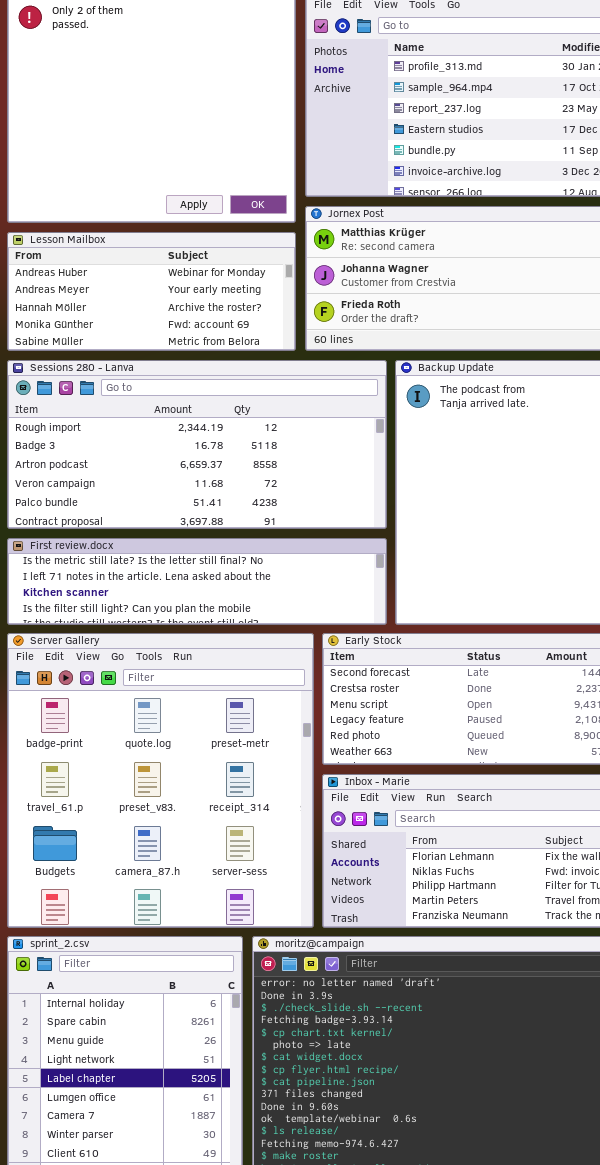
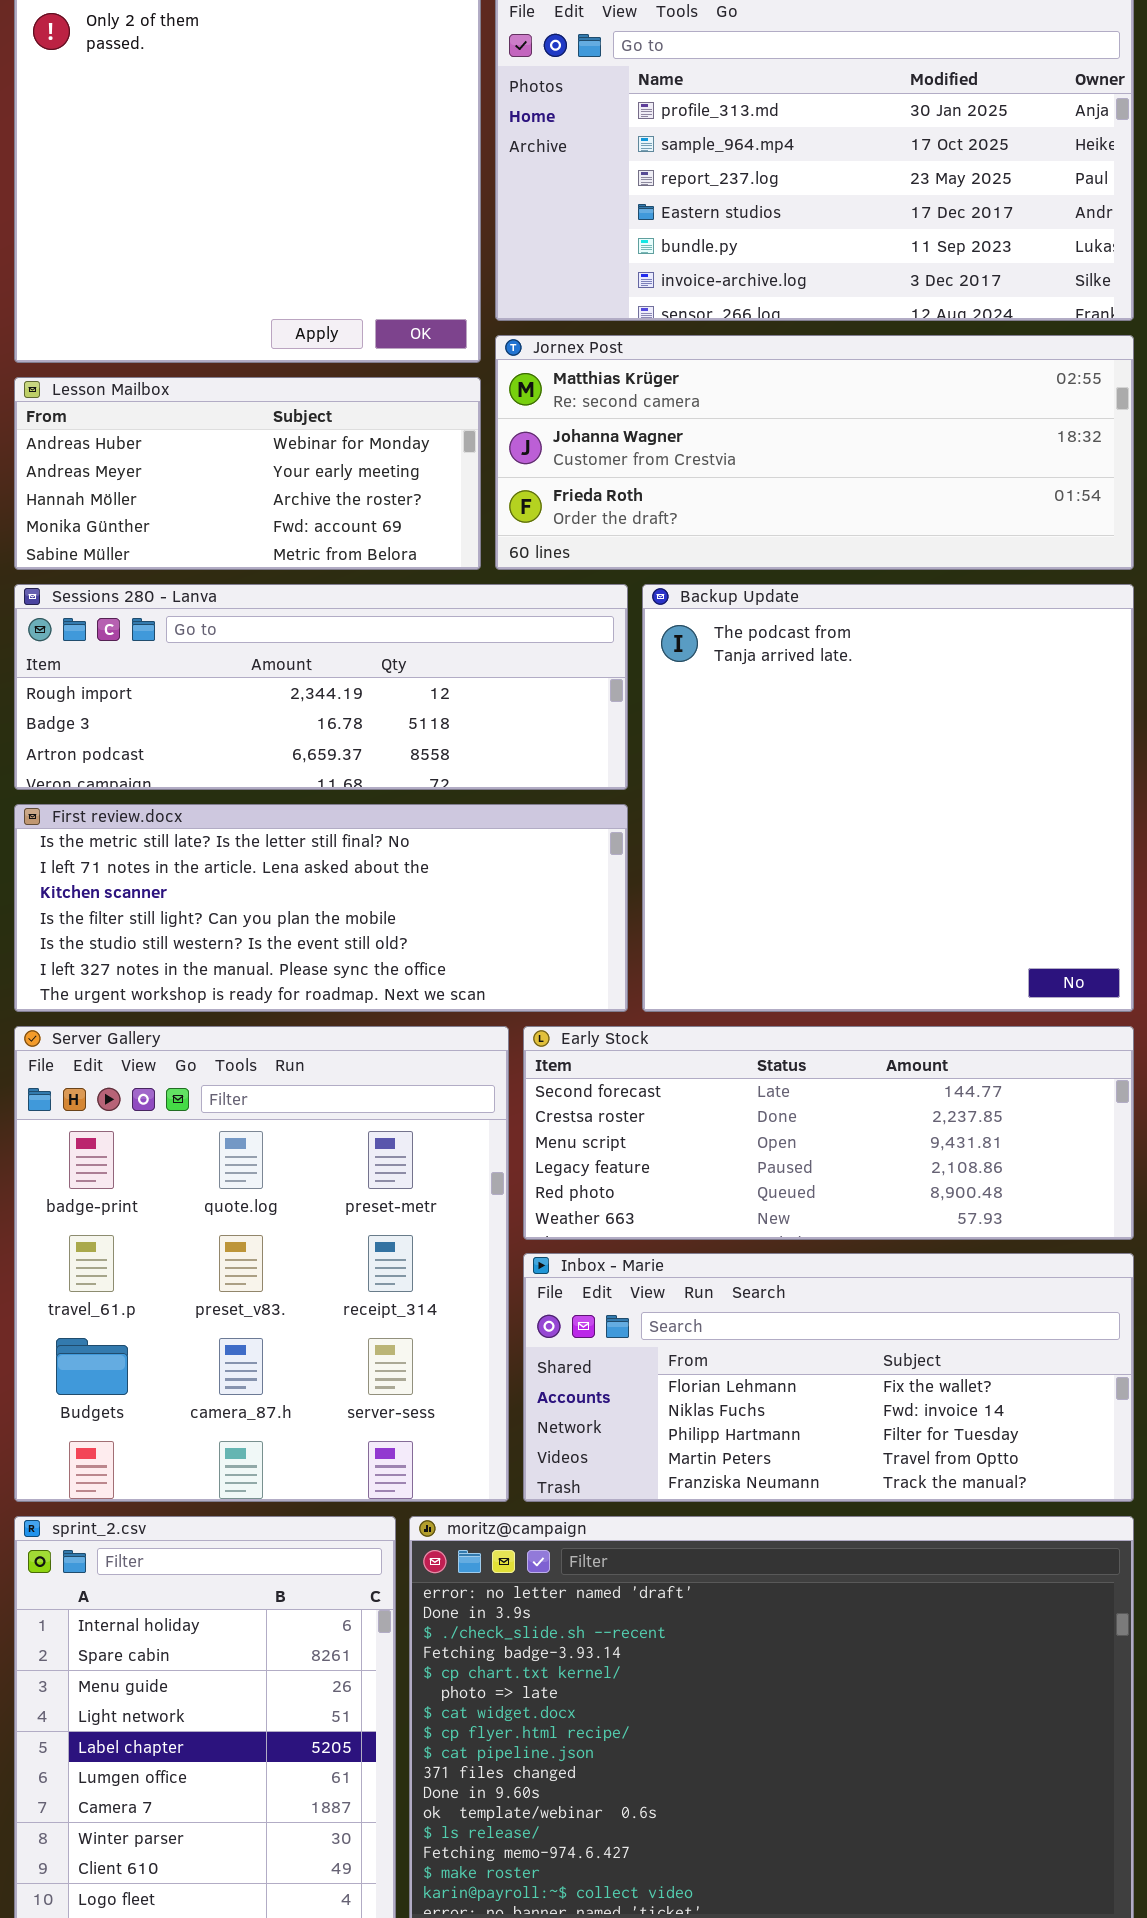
Sessions 280 - Lanva: [7,360,387,529] -> [14,584,628,790], resized
First review.docx: [7,538,387,625] -> [14,804,628,1012], resized

